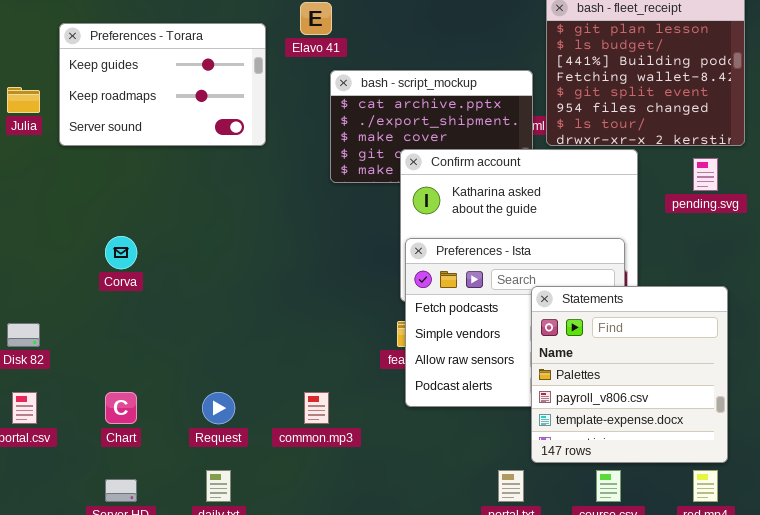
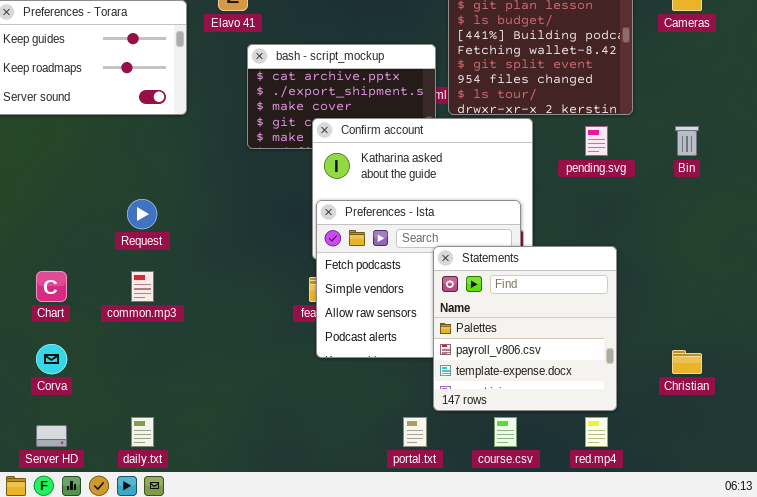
Corva: [105,236,137,269] -> [36,344,67,374], moved
Chart: [105,392,137,424] -> [36,271,67,302], moved
Request: [202,392,235,424] -> [127,199,157,229], moved
common.mp3: [304,392,329,424] -> [131,271,154,302], moved

